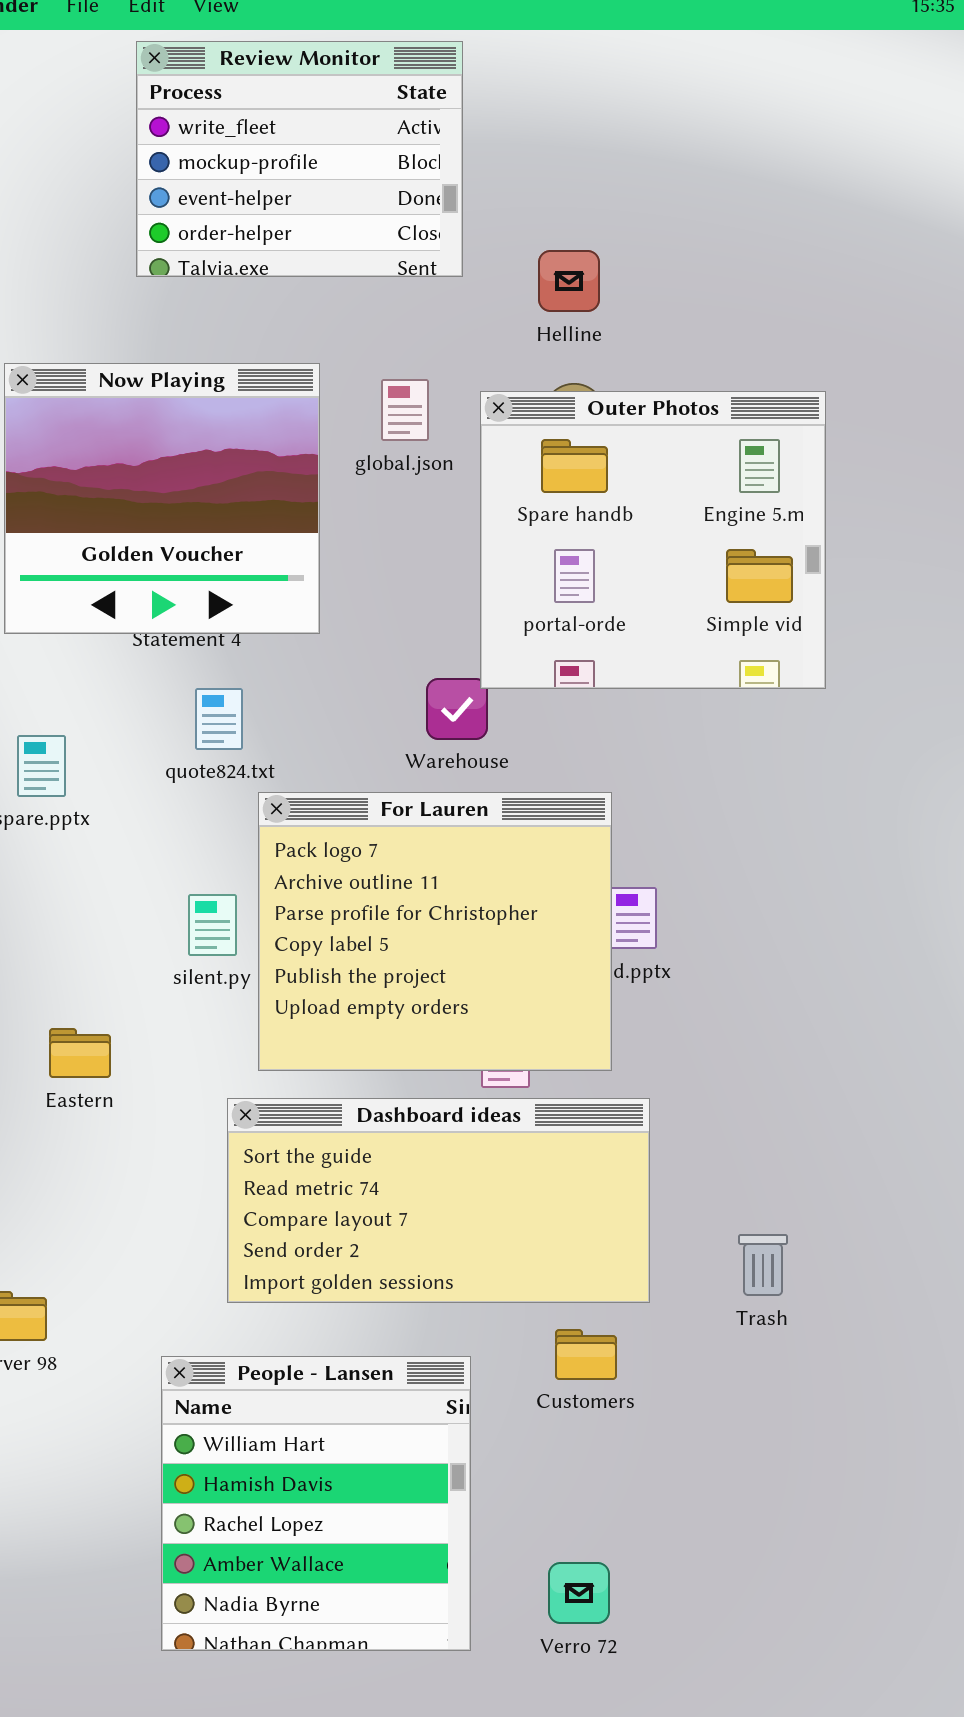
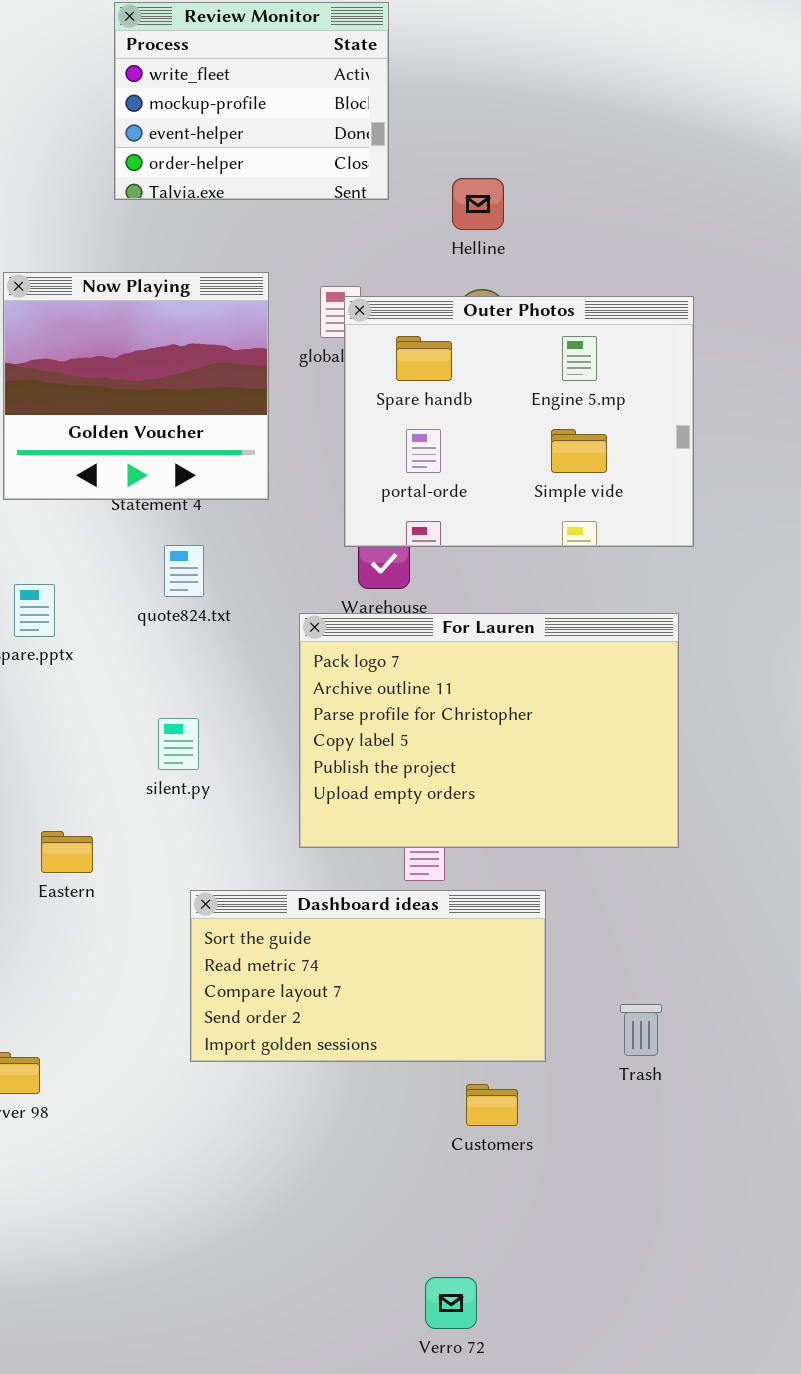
Outer Photos: [480,391,826,689] -> [344,296,694,547], resized
For Lauren: [258,792,612,1071] -> [299,613,679,848], moved, resized
People - Lansen: [161,1356,471,1651] -> none, closed
Verro 72: [548,1562,610,1624] -> [425,1277,477,1329], moved

